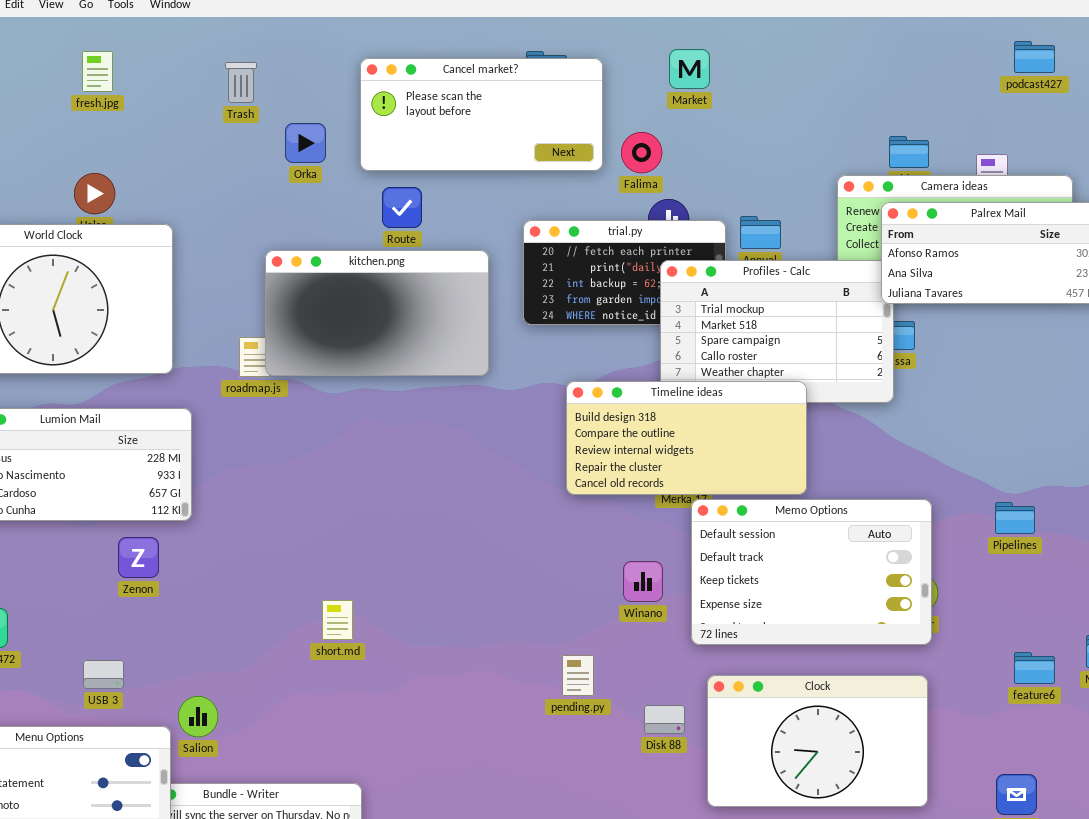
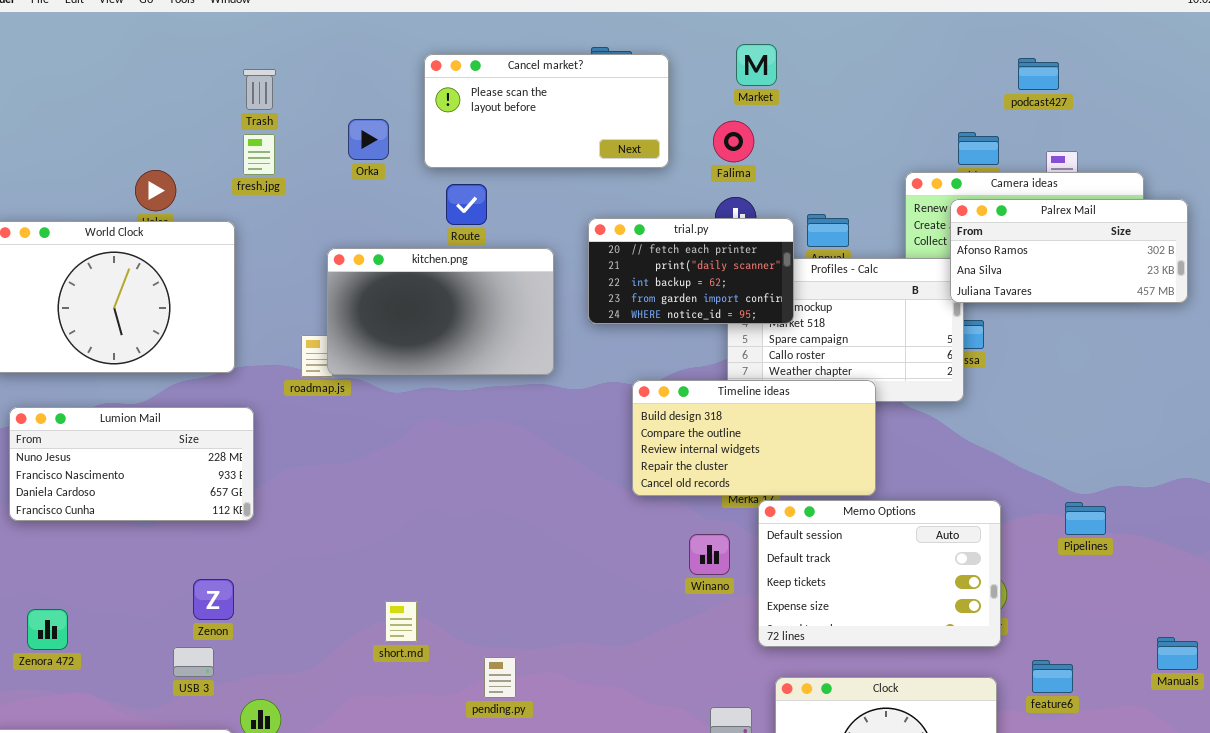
podcast427: [1014,41,1055,73] -> [1018,58,1059,90], moved
fresh.jpg: [82,51,113,92] -> [243,134,275,175], moved
Trash: [225,62,257,103] -> [243,69,276,110], moved
Falima: [621,132,662,173] -> [713,121,754,162], moved
trial.py: [523,220,726,325] -> [588,218,794,324], raised
Zenon: [118,537,159,578] -> [193,579,234,620], moved
Winano: [623,561,663,602] -> [689,534,730,575], moved
feature6: [1014,652,1055,684] -> [1032,660,1073,693], moved
pending.py: [562,655,594,696] -> [484,657,516,698], moved
USB 3: [83,660,124,689] -> [173,647,214,677], moved

